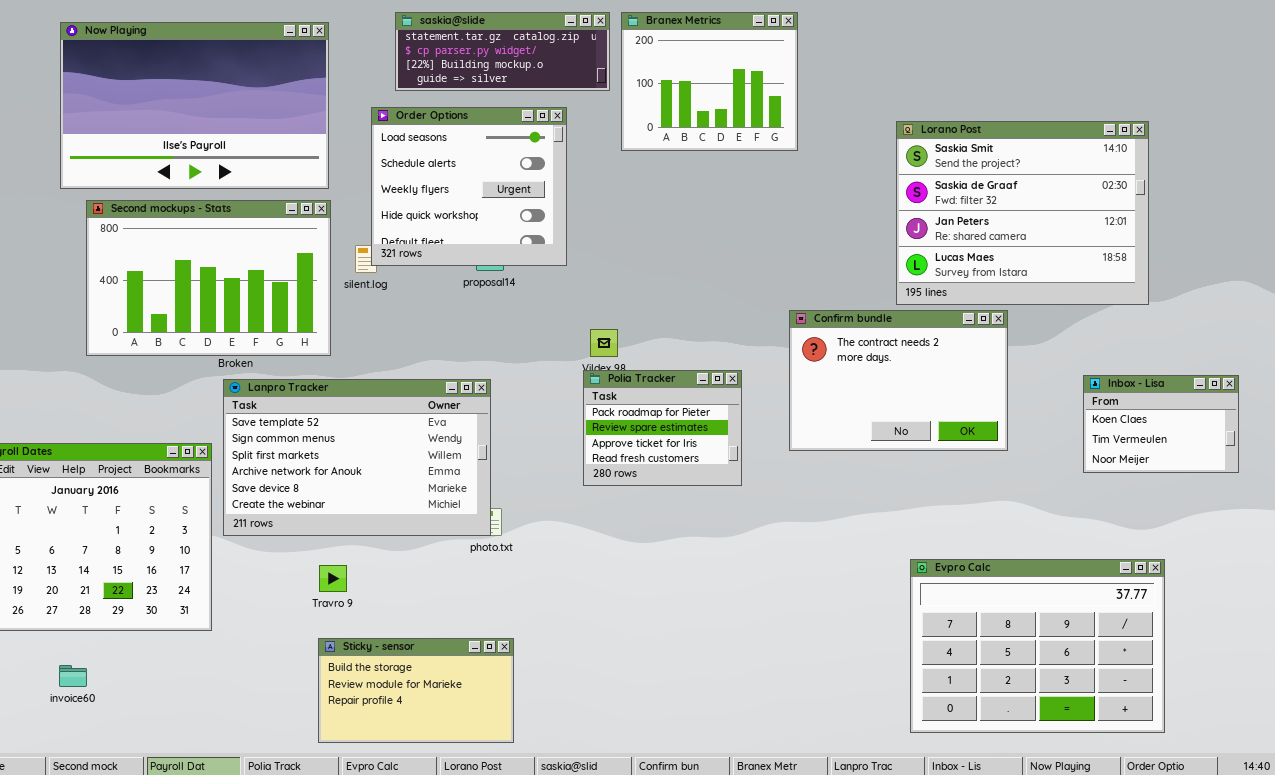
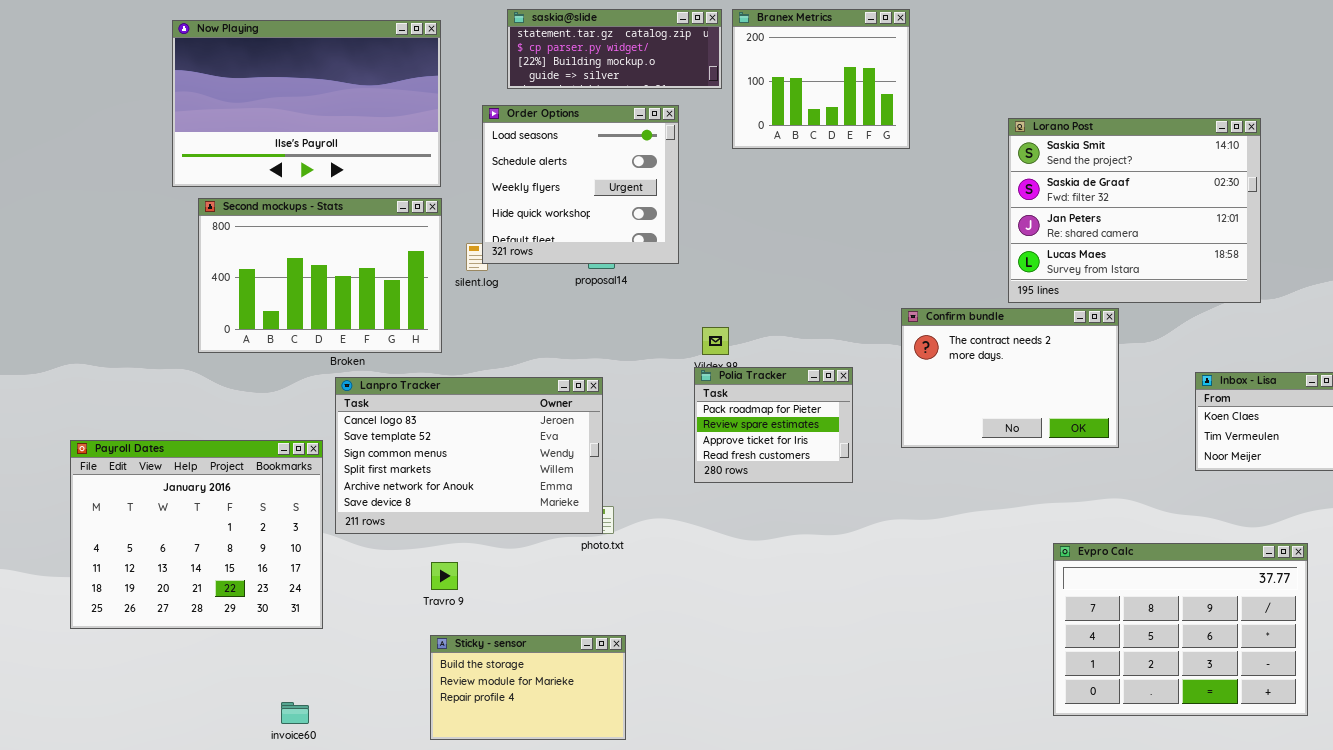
Lanpro Tracker: [223,379,491,536] -> [335,377,603,534], scrolled up 1 row
Evpro Calc: [910,559,1165,733] -> [1053,543,1308,716], moved
invoice60: [59,665,87,687] -> [281,702,309,724], moved

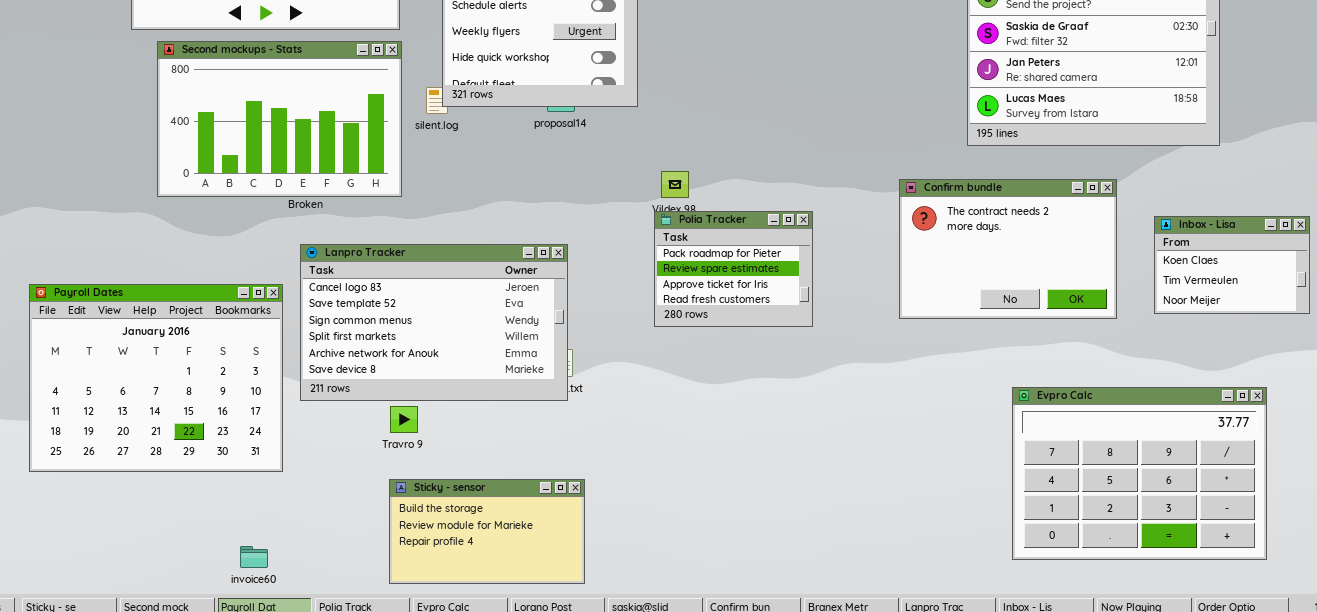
Confirm bundle: [901,308,1119,448] -> [899,179,1117,319], moved
Lanpro Tracker: [335,377,603,534] -> [300,244,568,401], moved

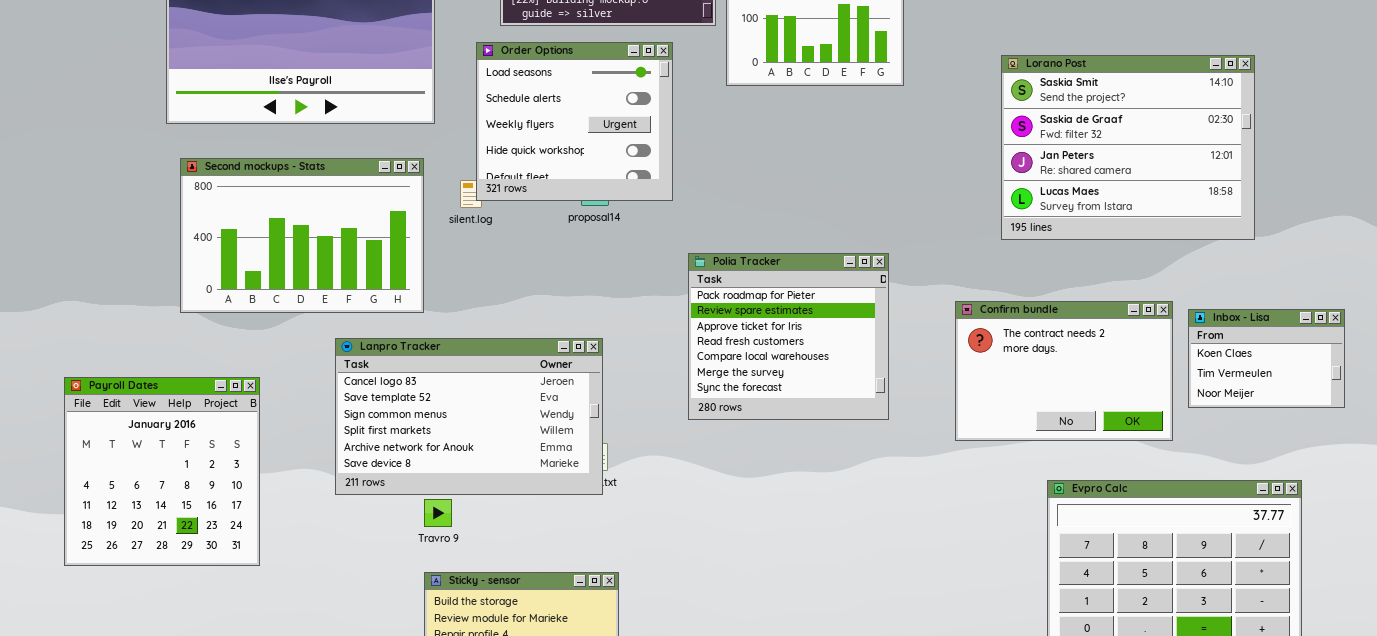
Second mockups - Stats: [157,41,402,197] -> [180,158,424,313], moved
Confirm bundle: [899,179,1117,319] -> [955,301,1173,441], moved
Polia Tracker: [654,211,813,327] -> [688,253,889,420], resized
Payroll Dates: [29,284,283,472] -> [64,377,260,566], resized

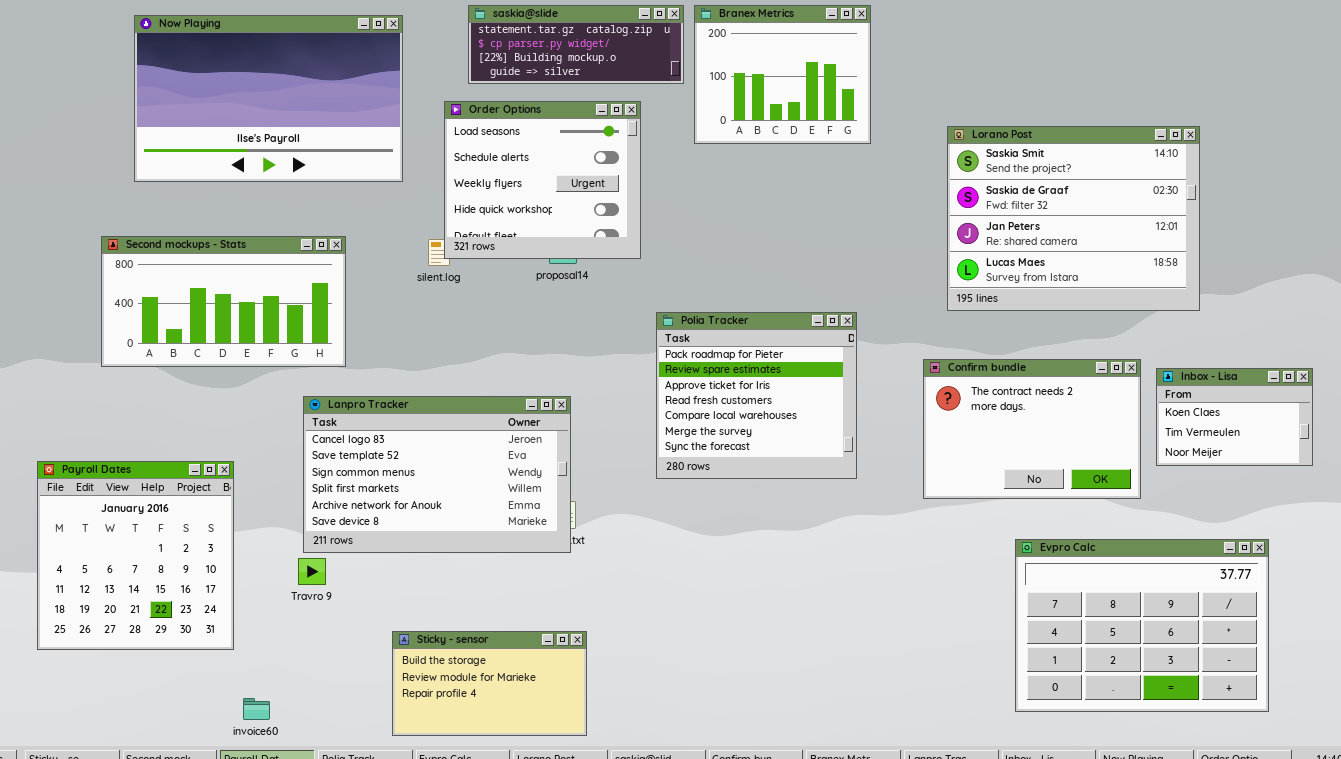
Lorano Post: [1001,55,1255,240] -> [947,126,1200,311], moved
Second mockups - Stats: [180,158,424,313] -> [101,236,346,367], moved, resized
Payroll Dates: [64,377,260,566] -> [37,461,234,650], moved
Travro 9: [424,499,452,527] -> [298,558,326,585], moved

